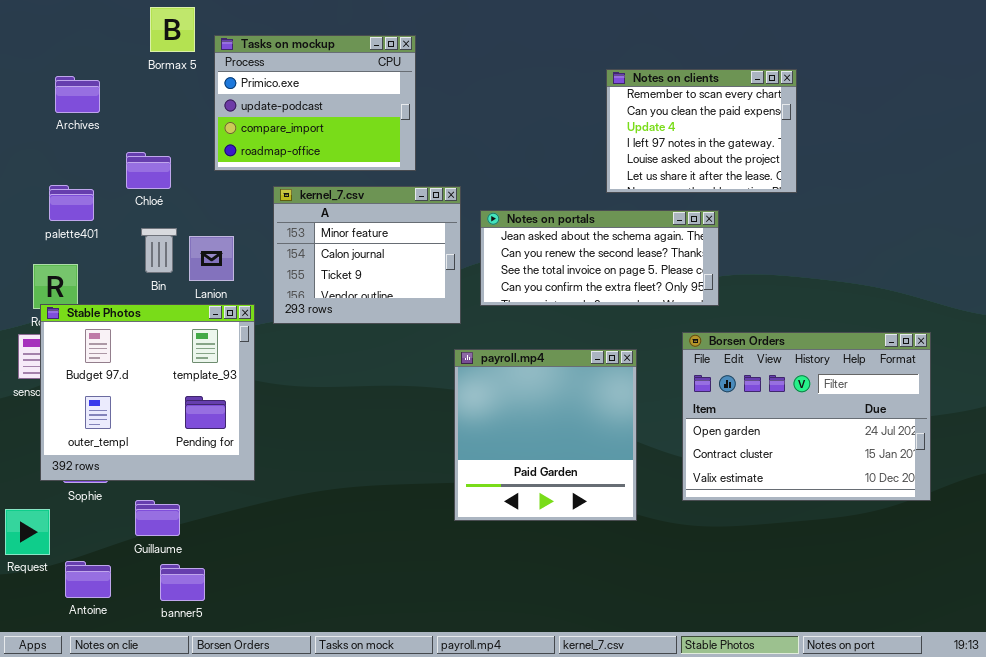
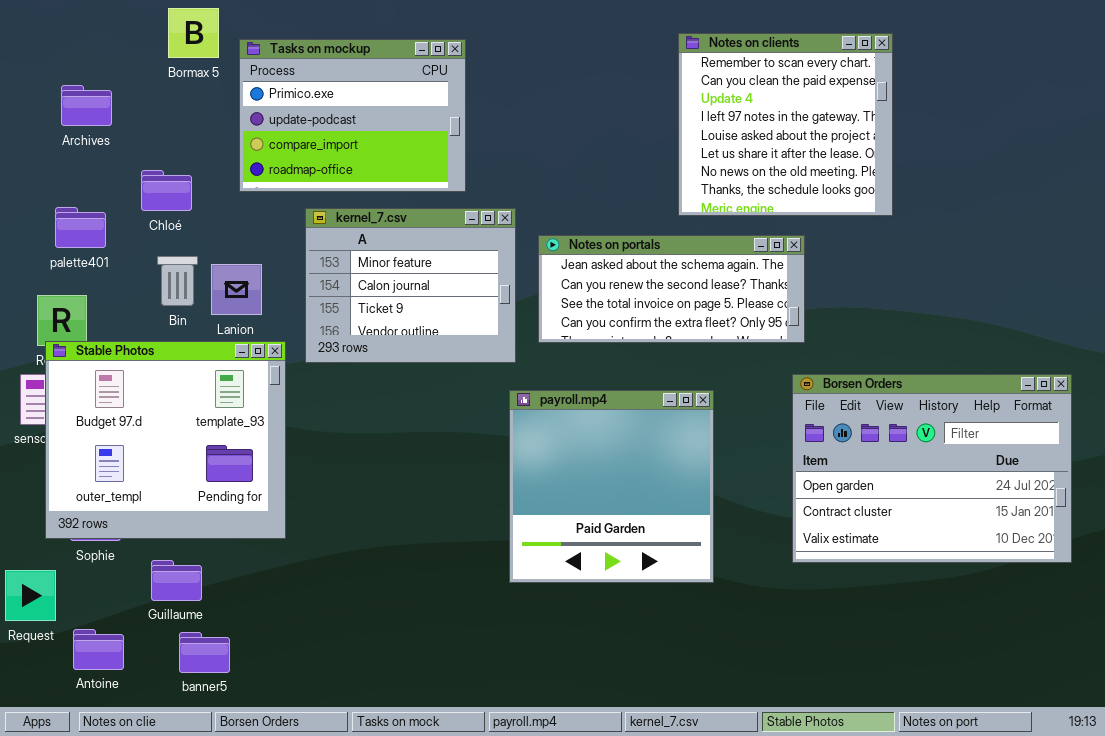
Notes on clients: [606,69,797,193] -> [678,33,893,216], resized
Borsen Orders: [682,332,931,501] -> [792,374,1072,563], moved

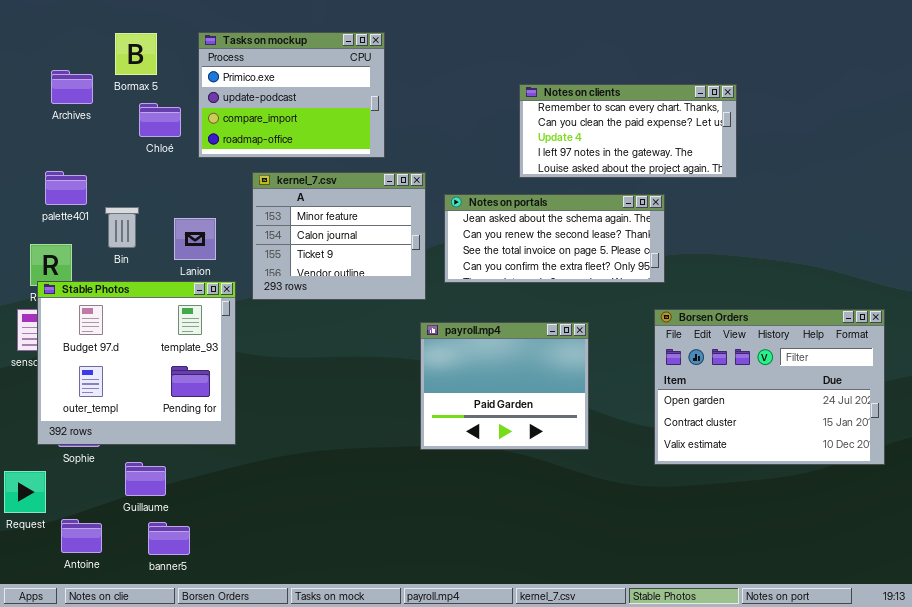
Bormax 5: [168,8,219,58] -> [115,33,157,75], moved
Notes on clients: [678,33,893,216] -> [519,84,737,178], resized
Chloé: [141,170,192,211] -> [139,103,181,137], moved
Bin: [157,256,198,306] -> [105,207,139,248], moved
payroll.mp4: [509,390,714,583] -> [420,322,589,450], resized

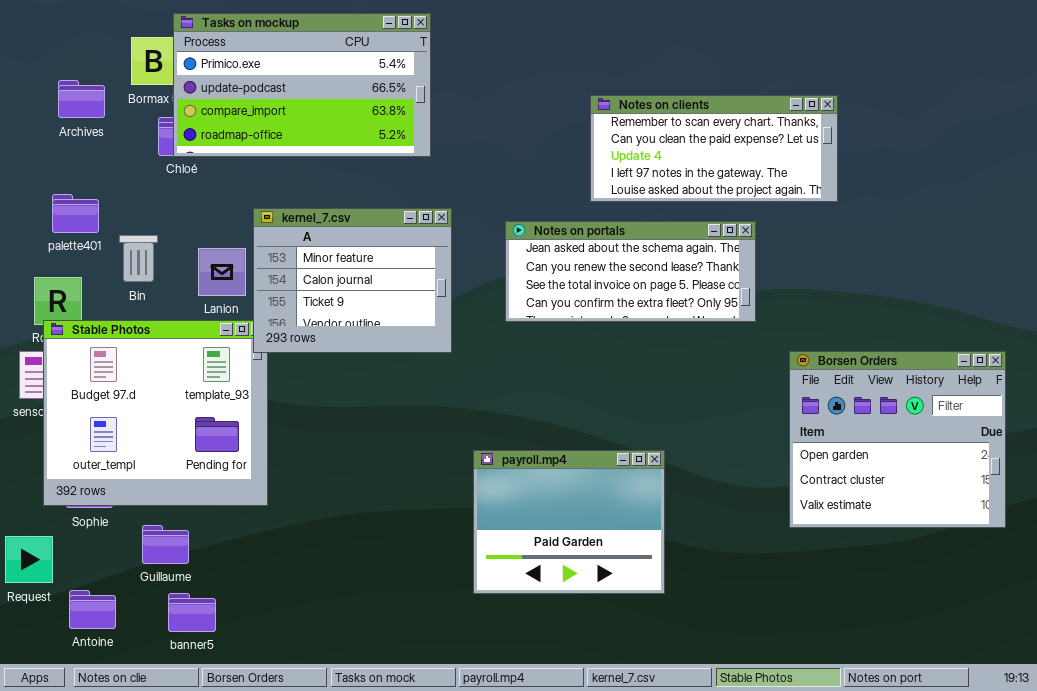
Tasks on mockup: [198,32,385,158] -> [173,13,431,157], moved, resized
kernel_7.csv: [252,172,426,300] -> [253,208,452,353], moved
Borsen Orders: [654,309,885,465] -> [789,351,1006,528], resized
payroll.mp4: [420,322,589,450] -> [473,450,665,594], moved

